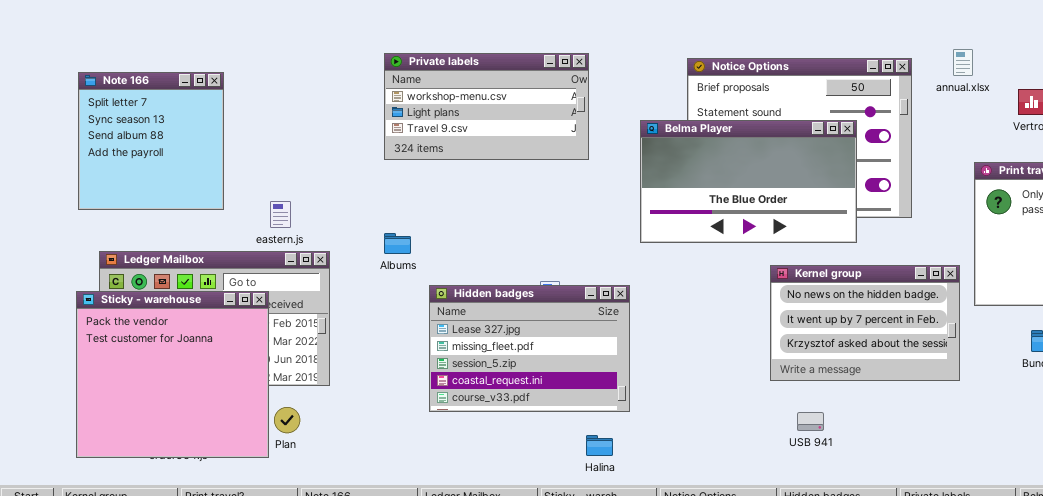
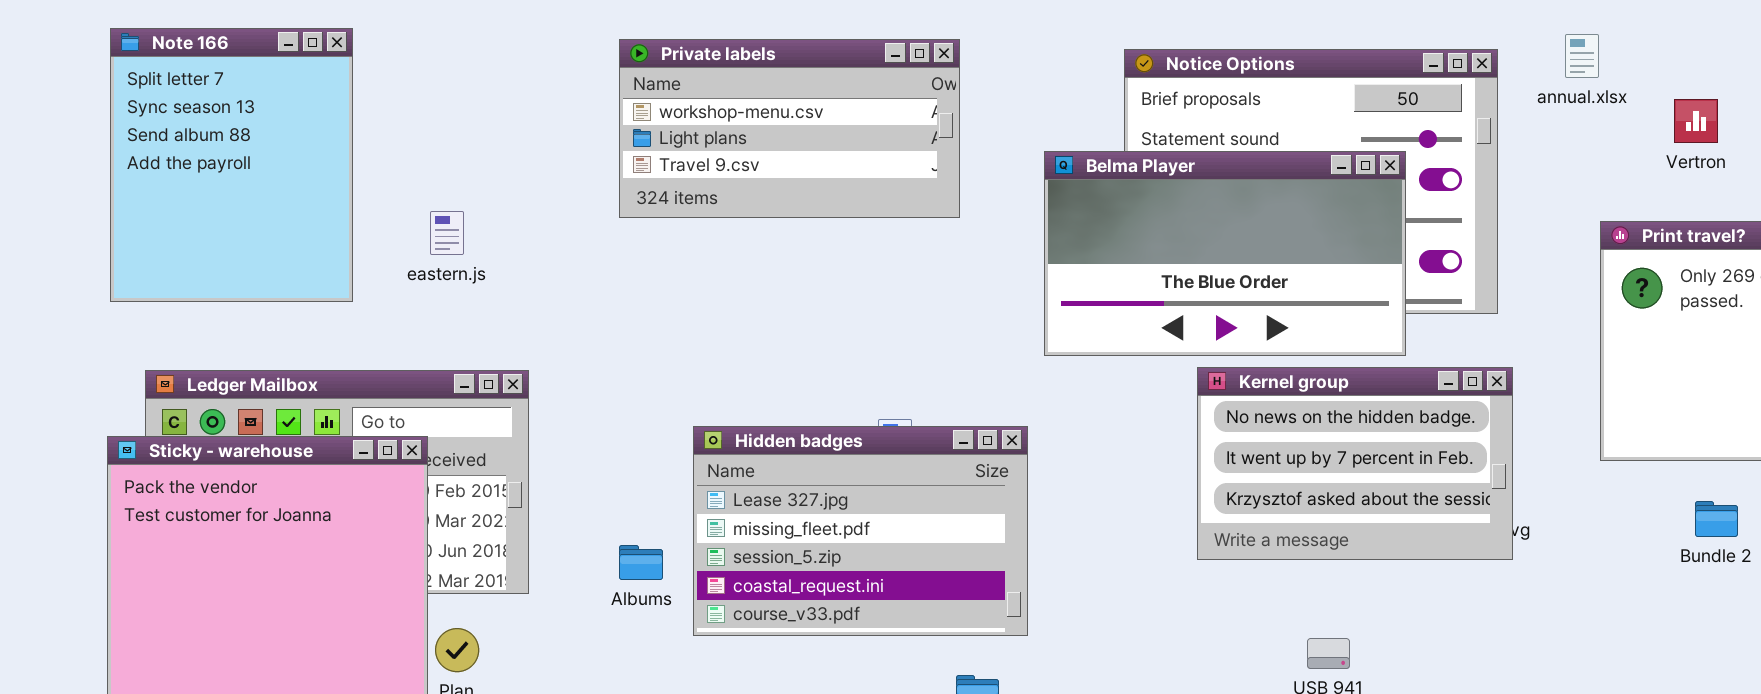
Note 166: [78,72,224,210] -> [110,28,353,302], resized
eastern.js: [270,201,291,228] -> [430,211,464,255], moved
Albums: [384,233,411,254] -> [619,545,663,580], moved
Kernel group: [770,265,960,381] -> [1197,367,1513,560], moved

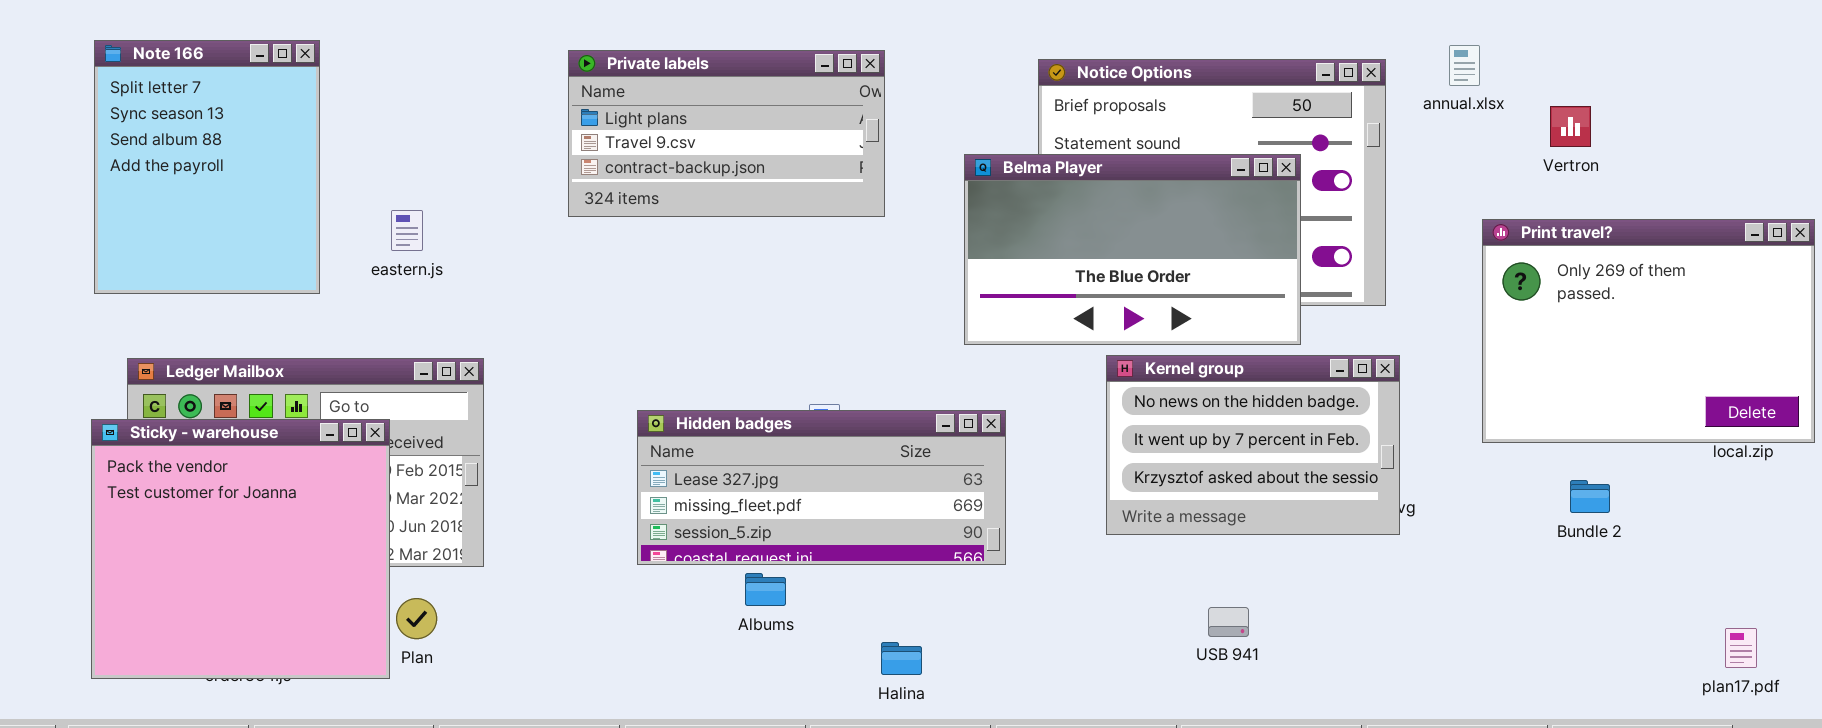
Private labels: [619,39,960,218] -> [568,50,885,217], scrolled down 1 row
Hidden badges: [693,426,1028,636] -> [637,410,1006,565], resized
Albums: [619,545,663,580] -> [745,573,786,606], moved

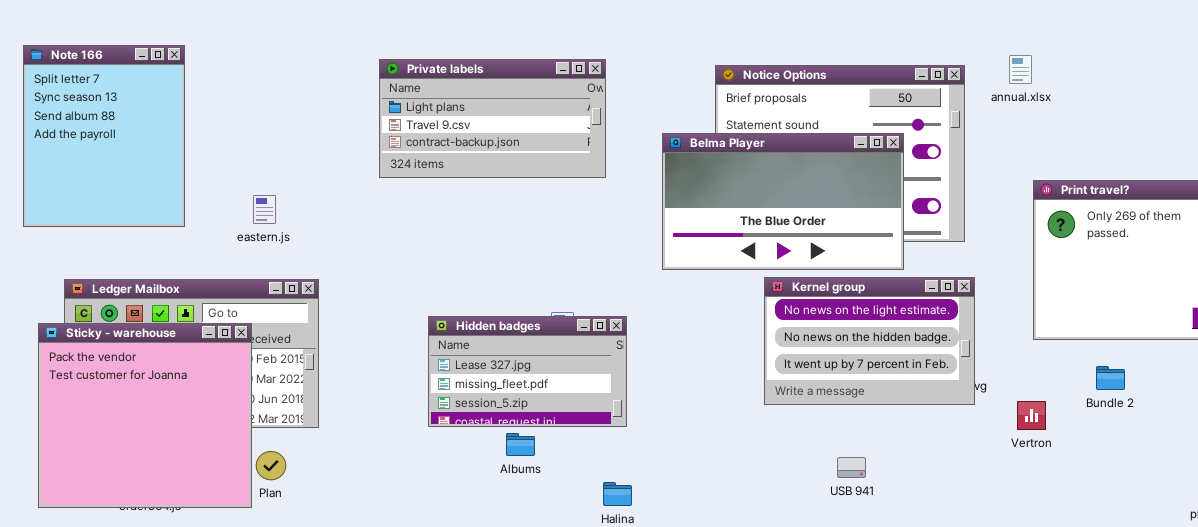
Note 166: [94,40,320,294] -> [23,45,185,227], moved
Vertron: [1550,106,1591,147] -> [1017,401,1046,430], moved
eastern.js: [391,210,423,251] -> [253,195,276,224], moved
Kernel group: [1106,355,1400,535] -> [764,277,975,405], scrolled up 1 row
Hidden badges: [637,410,1006,565] -> [428,316,627,427], resized

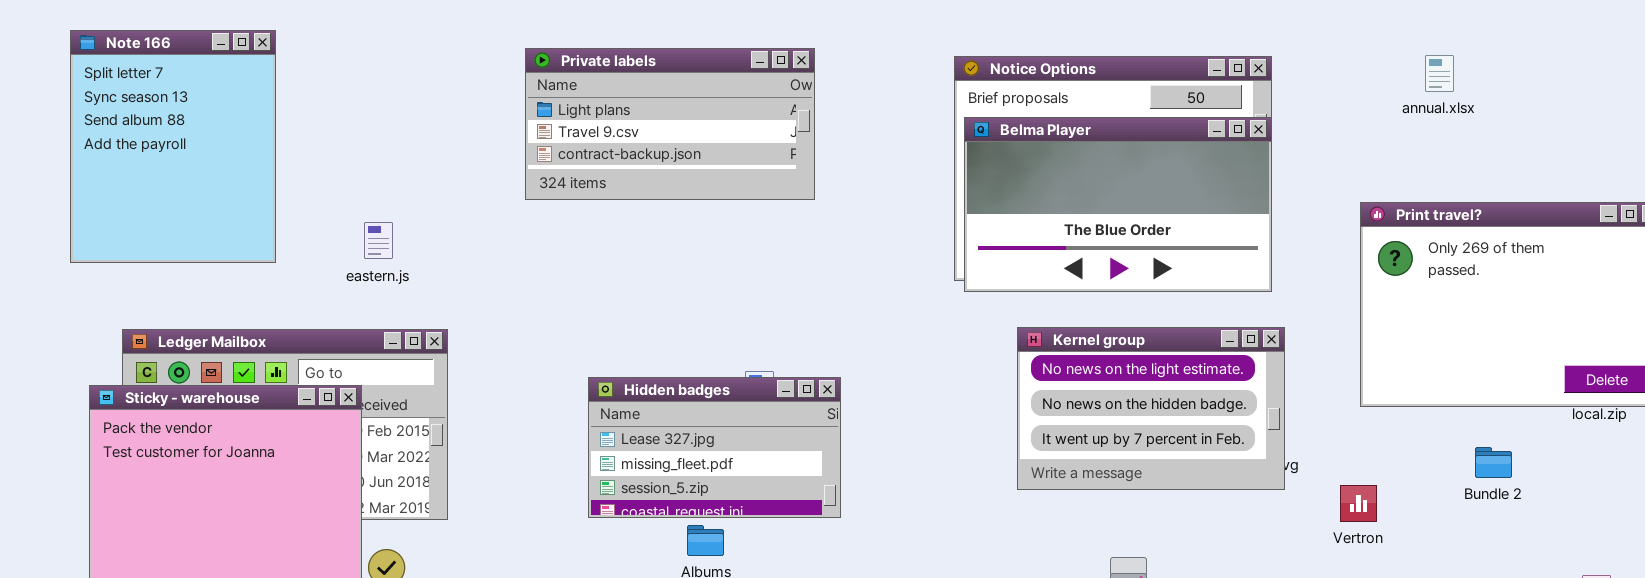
annual.xlsx: [1009,55,1032,84] -> [1425,55,1454,92], moved
Belma Player: [662,133,904,270] -> [964,117,1272,292], moved
Bundle 2: [1096,366,1125,390] -> [1475,447,1512,478], moved

